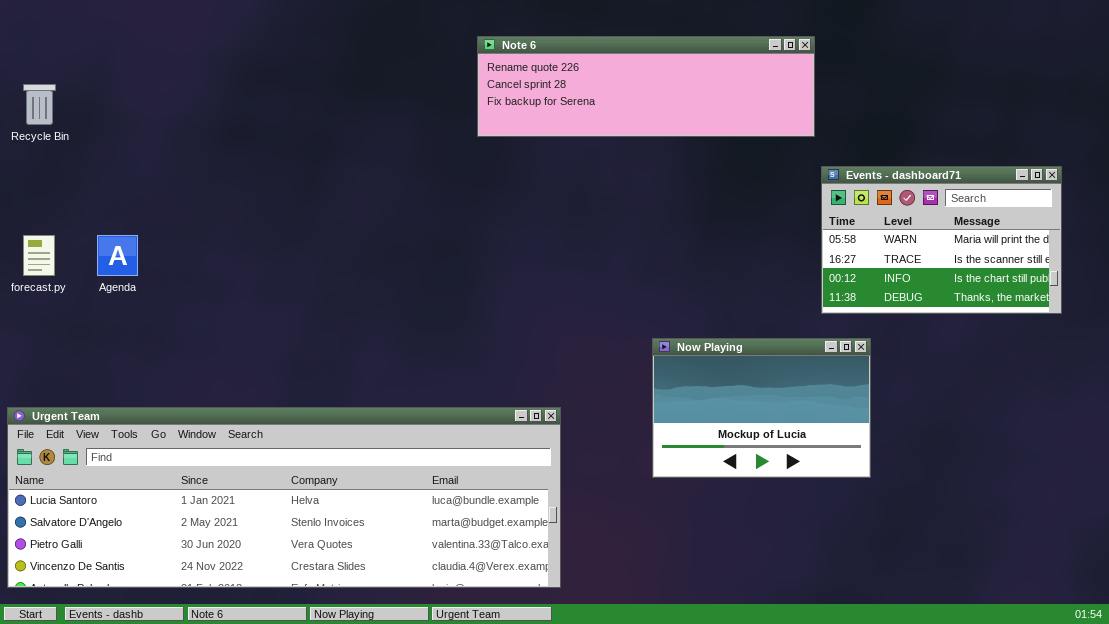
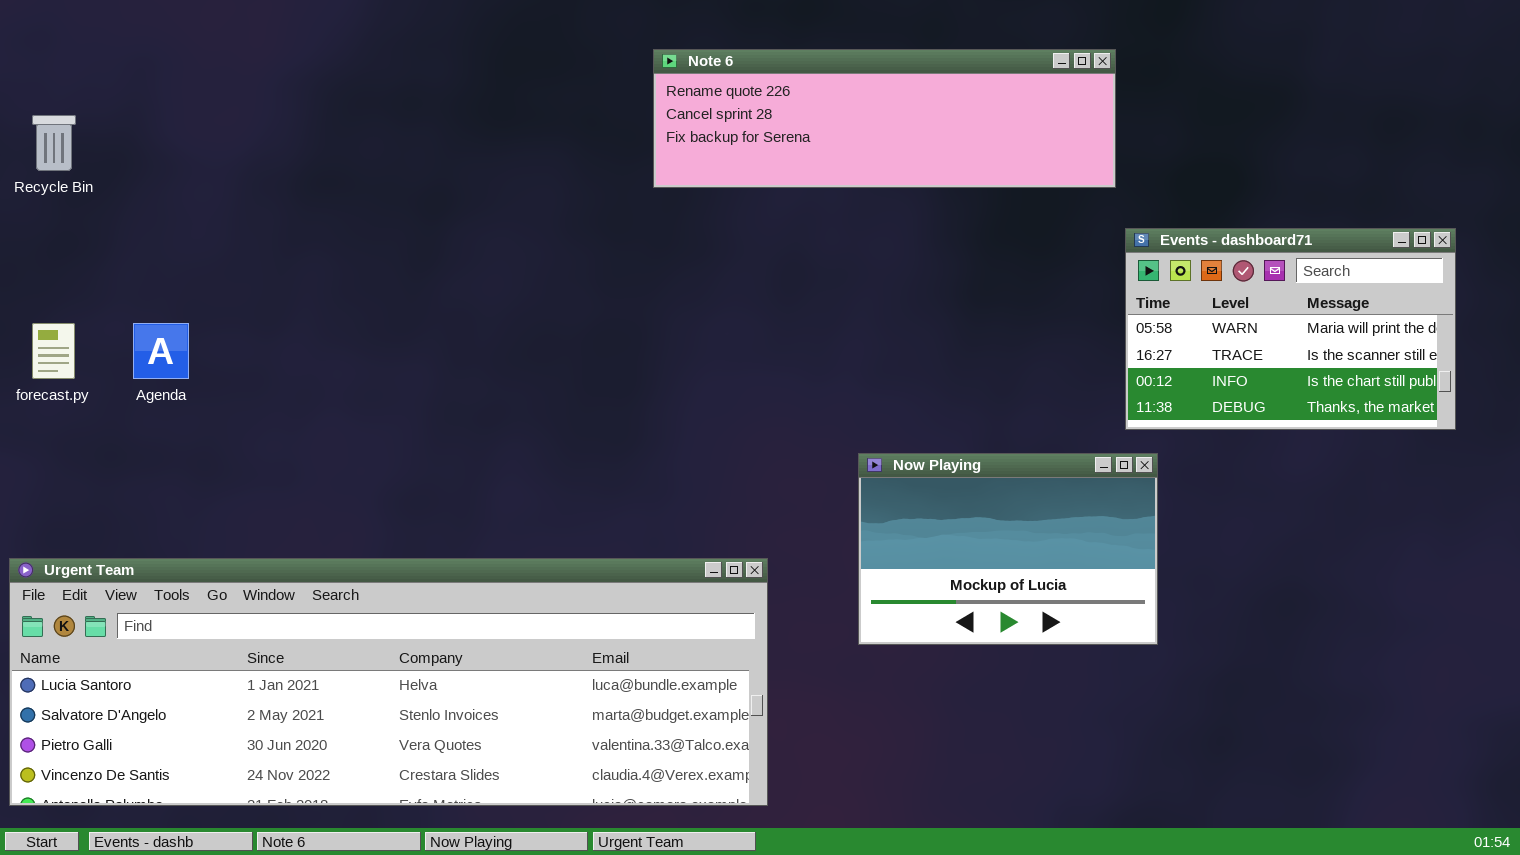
Now Playing: [652,338,871,478] -> [858,453,1158,645], moved

